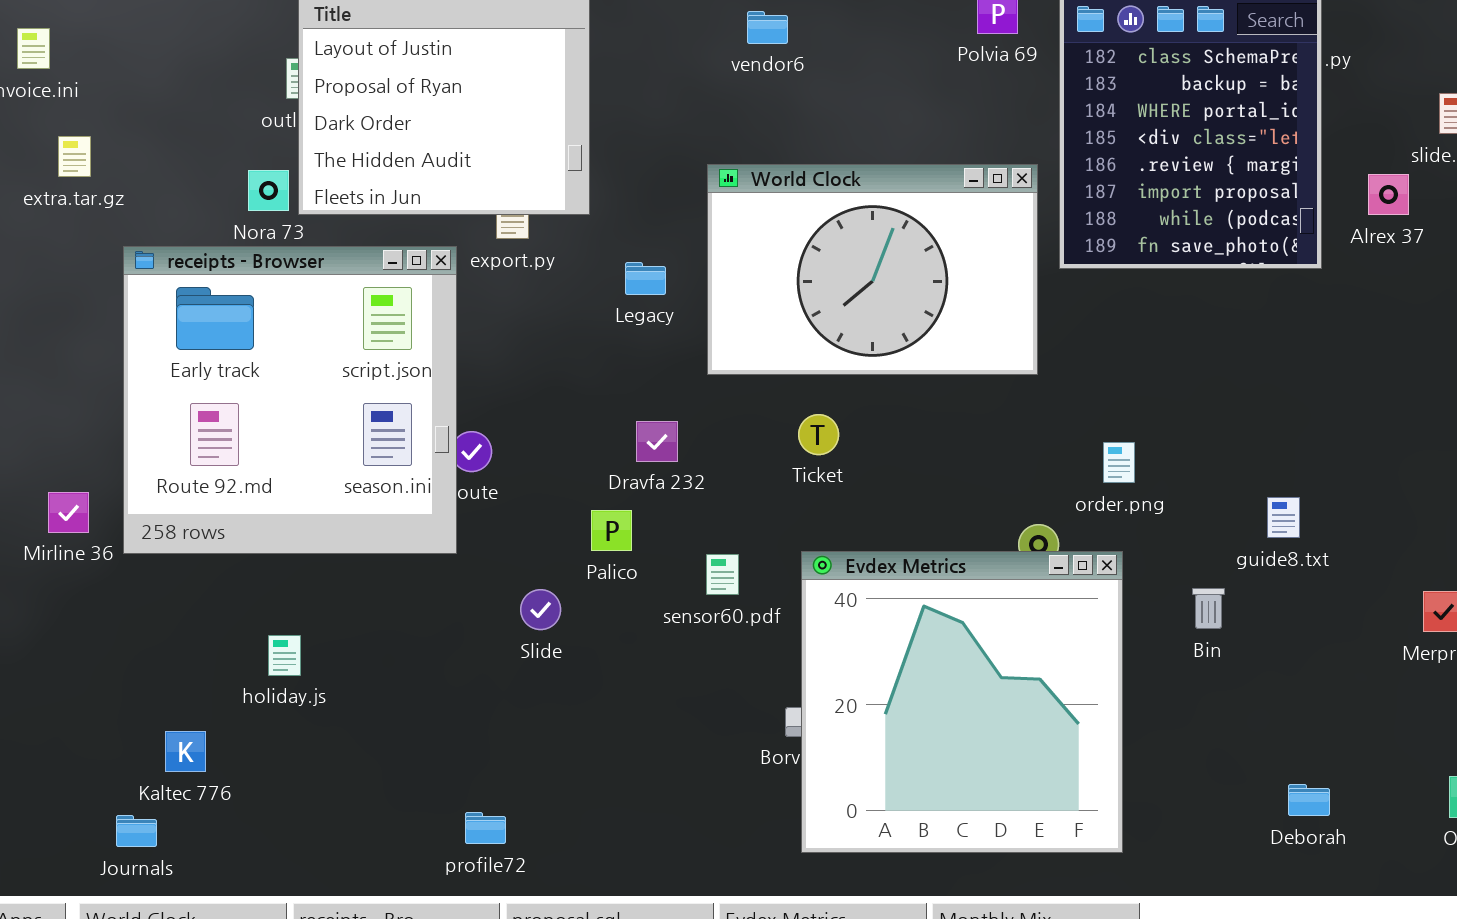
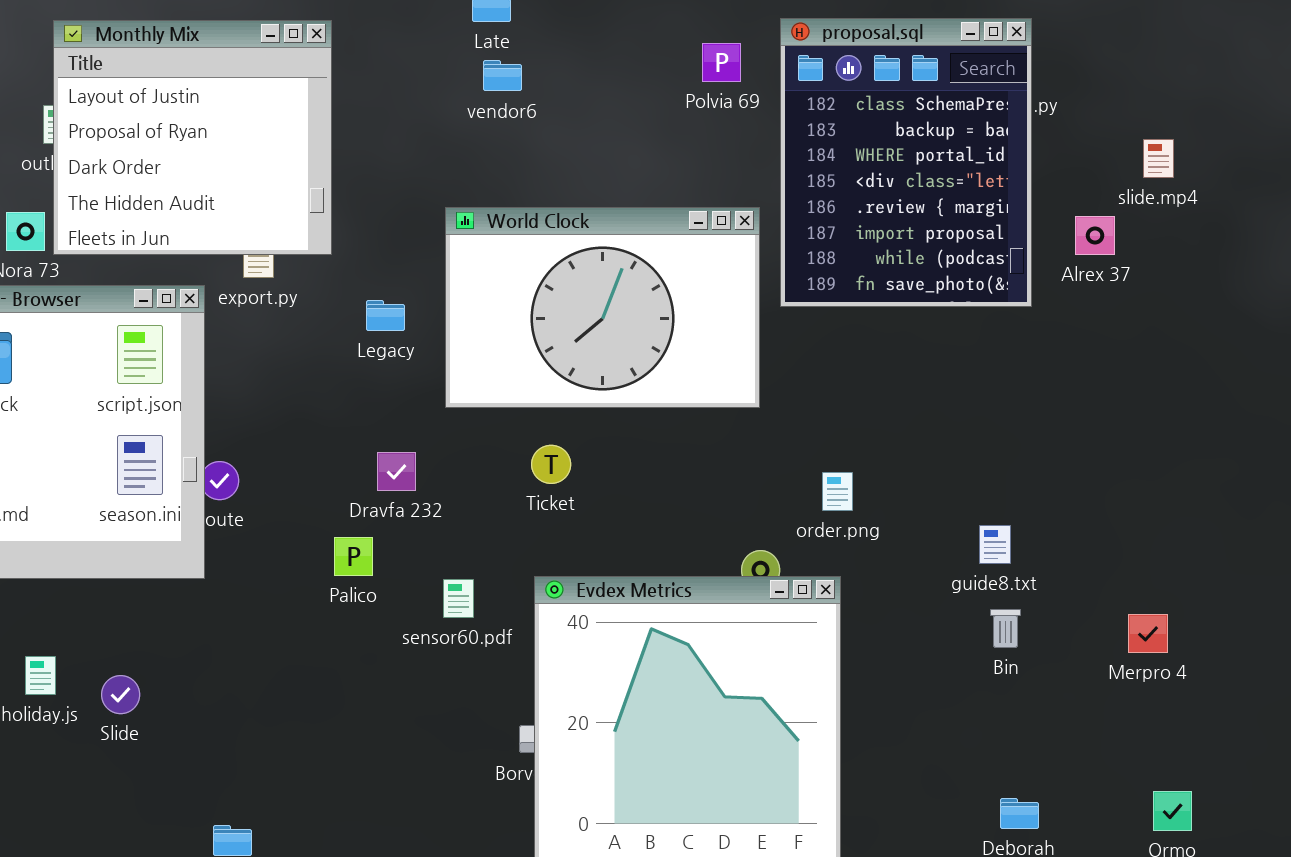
Bin: [1192,588,1225,629] -> [990,609,1021,648], moved
Slide: [520,589,561,630] -> [101,675,140,714], moved

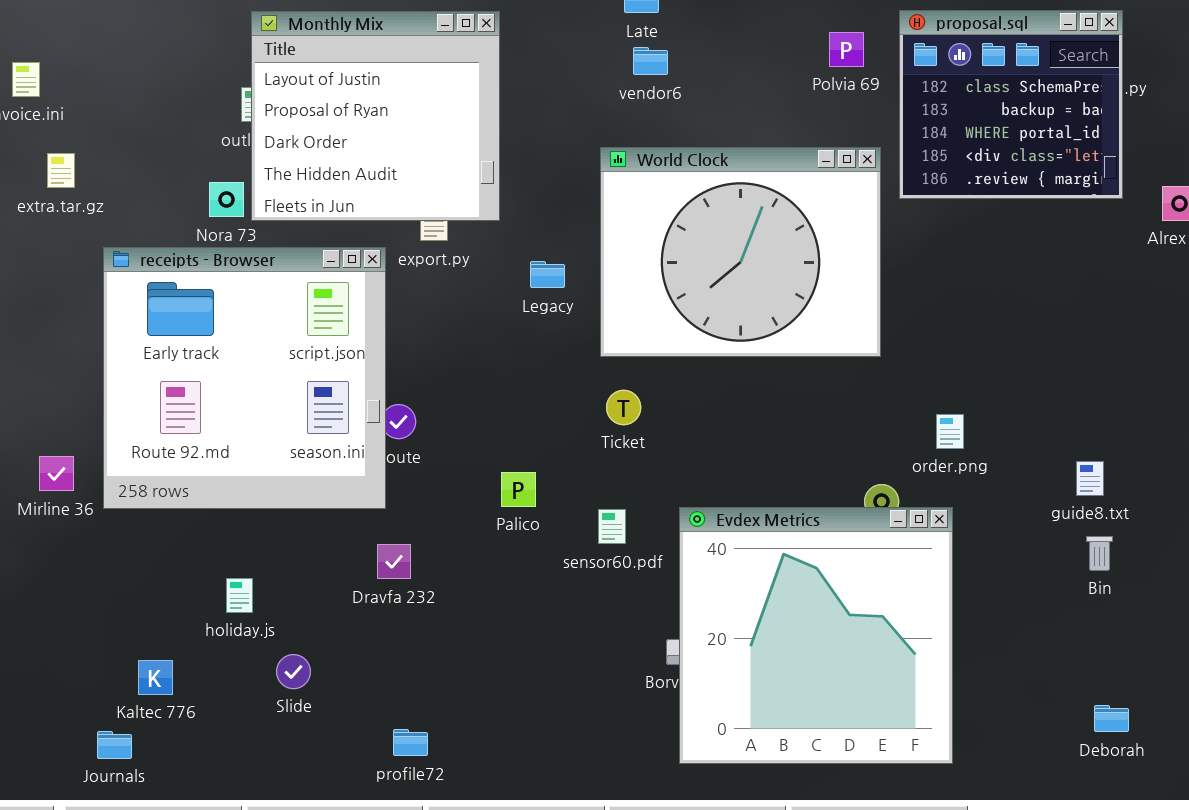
proposal.sql: [780,18,1032,307] -> [899,10,1123,199], resized
World Clock: [445,207,760,408] -> [600,147,881,357], resized
Ticket: [531,445,571,484] -> [606,390,641,425], moved
Dravfa 232: [377,452,416,491] -> [377,544,411,579], moved
Slide: [101,675,140,714] -> [276,654,311,689], moved

